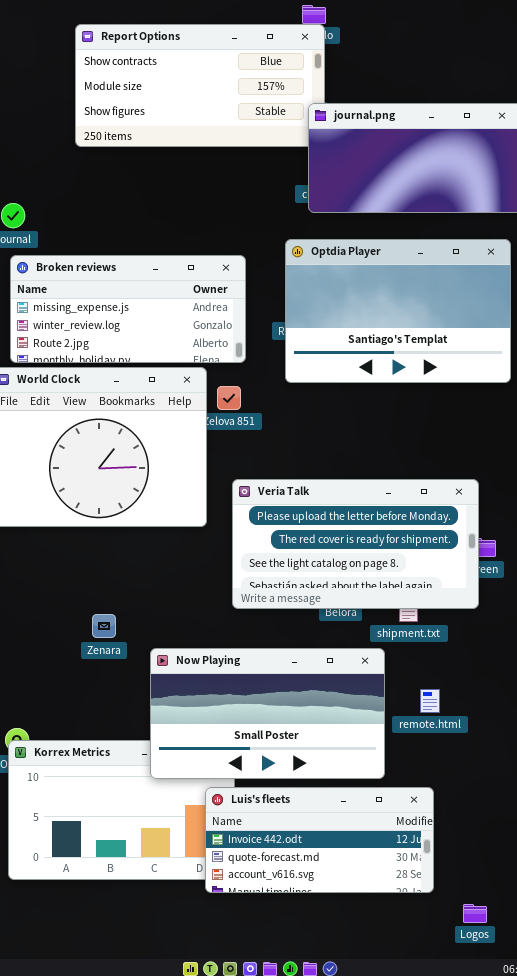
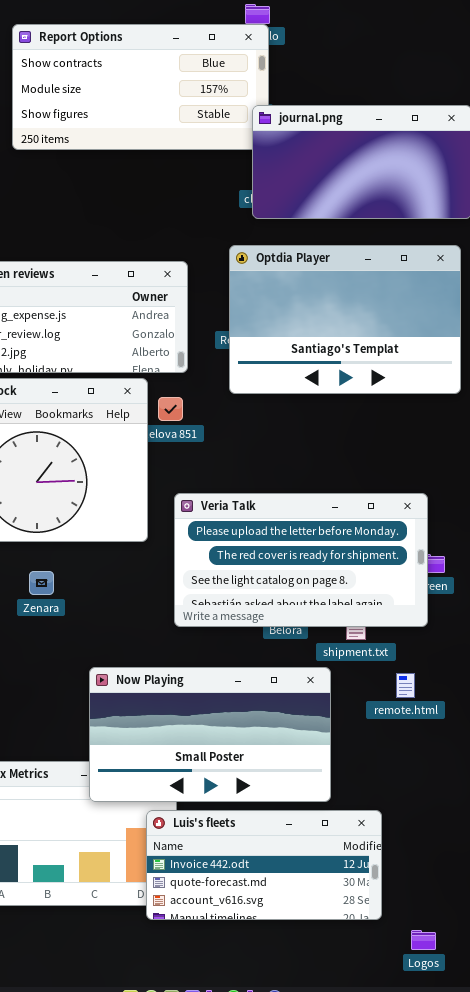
Zenara: [92,614,116,638] -> [29,571,54,595], moved
remote.html: [420,689,440,713] -> [396,673,415,698], moved

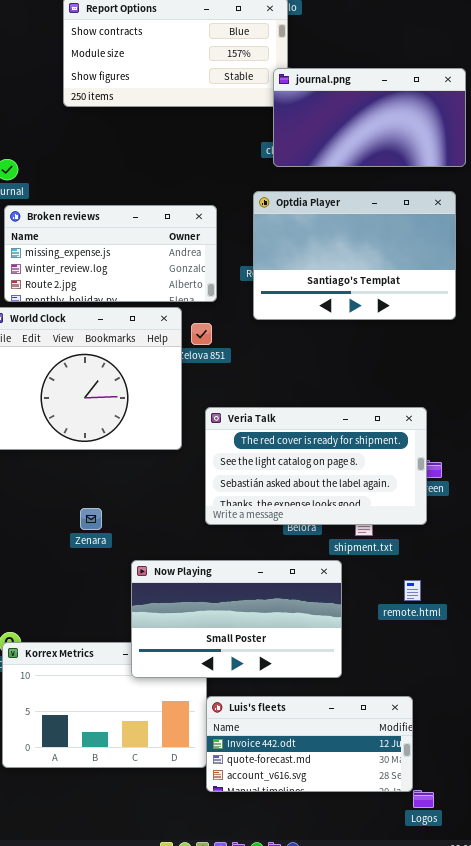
Veria Talk: [174,493,428,627] -> [205,407,427,525], scrolled down 1 row
Zenara: [29,571,54,595] -> [80,508,102,530], moved
remote.html: [396,673,415,698] -> [404,580,421,601], moved
Luis's fleets: [146,810,382,920] -> [206,696,413,792], moved

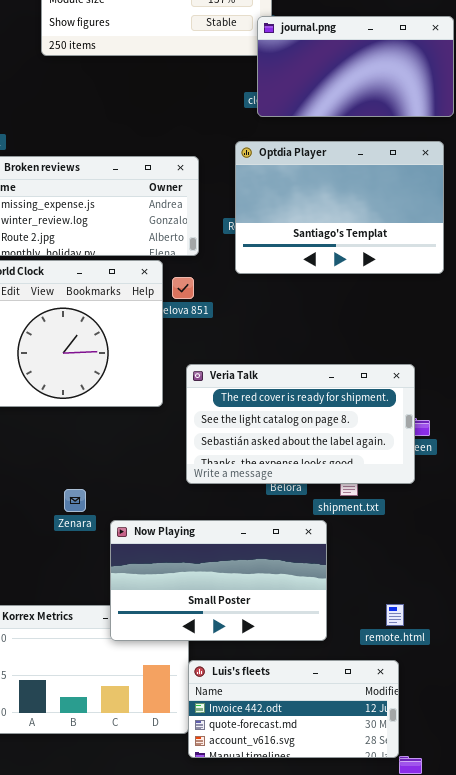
Zenara: [80,508,102,530] -> [64,489,86,512], moved
remote.html: [404,580,421,601] -> [386,604,404,626], moved

